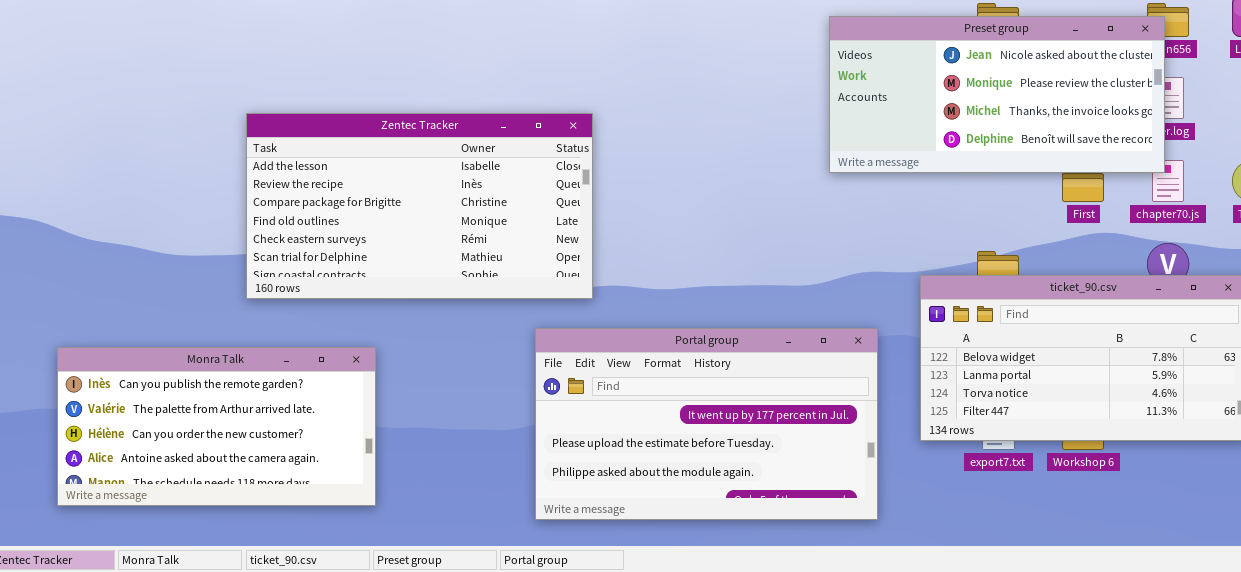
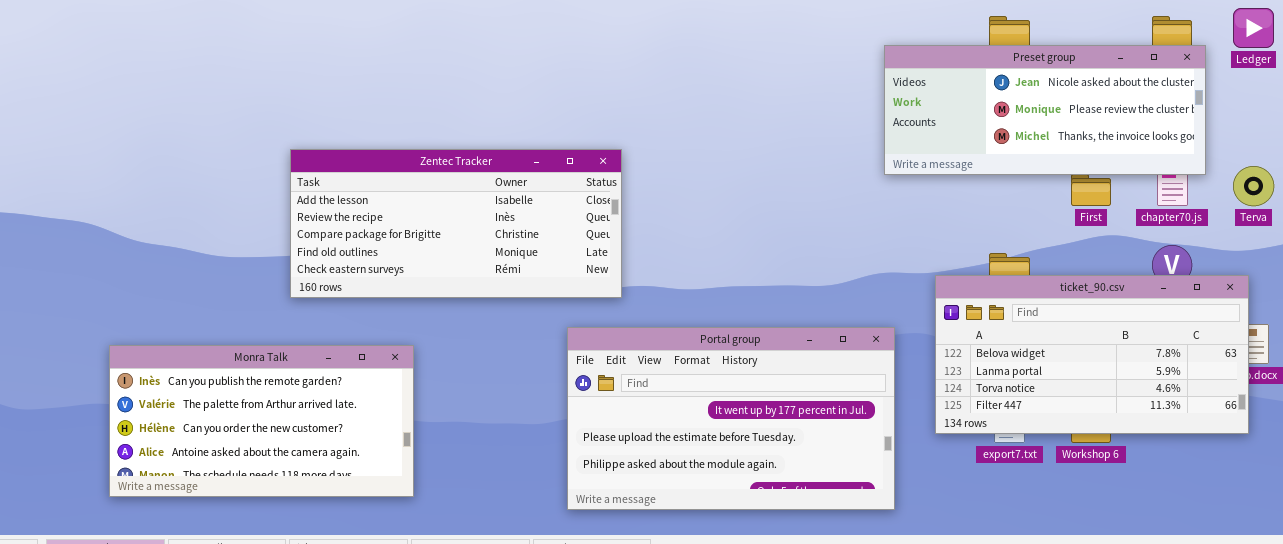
Preset group: [829,16,1165,173] -> [884,45,1206,175], moved, resized
Zentec Tracker: [246,113,593,299] -> [290,149,622,298], resized

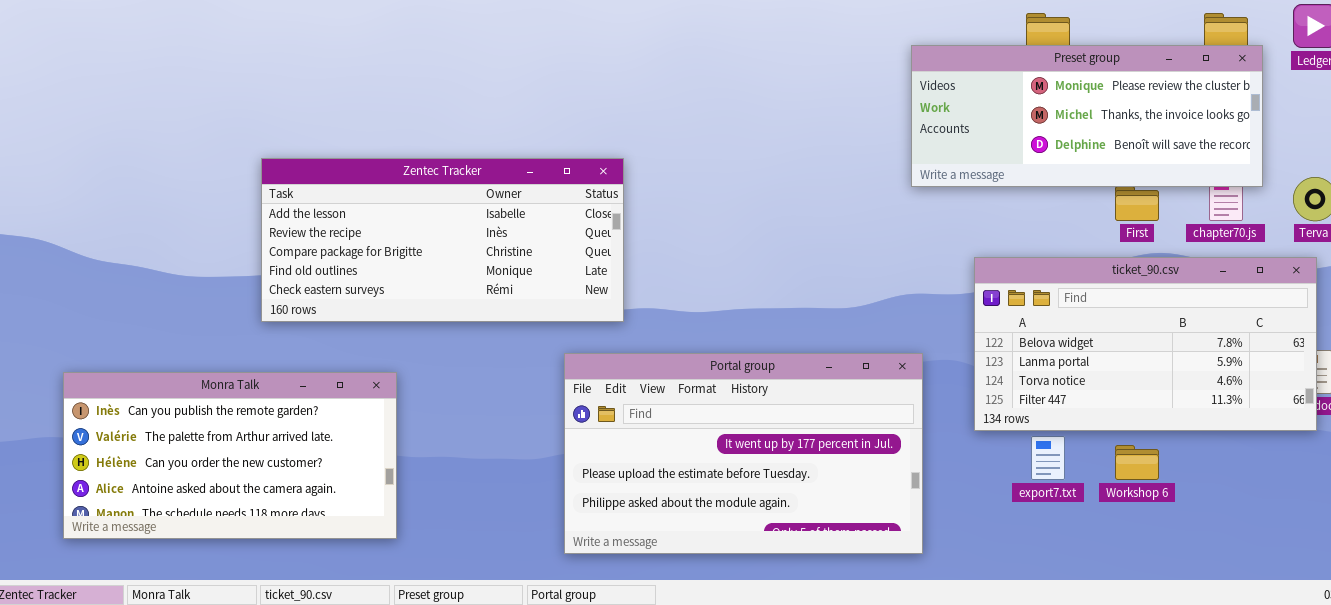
Preset group: [884,45,1206,175] -> [911,45,1263,187], scrolled down 1 row
ticket_90.csv: [935,275,1249,434] -> [974,257,1317,431], moved

